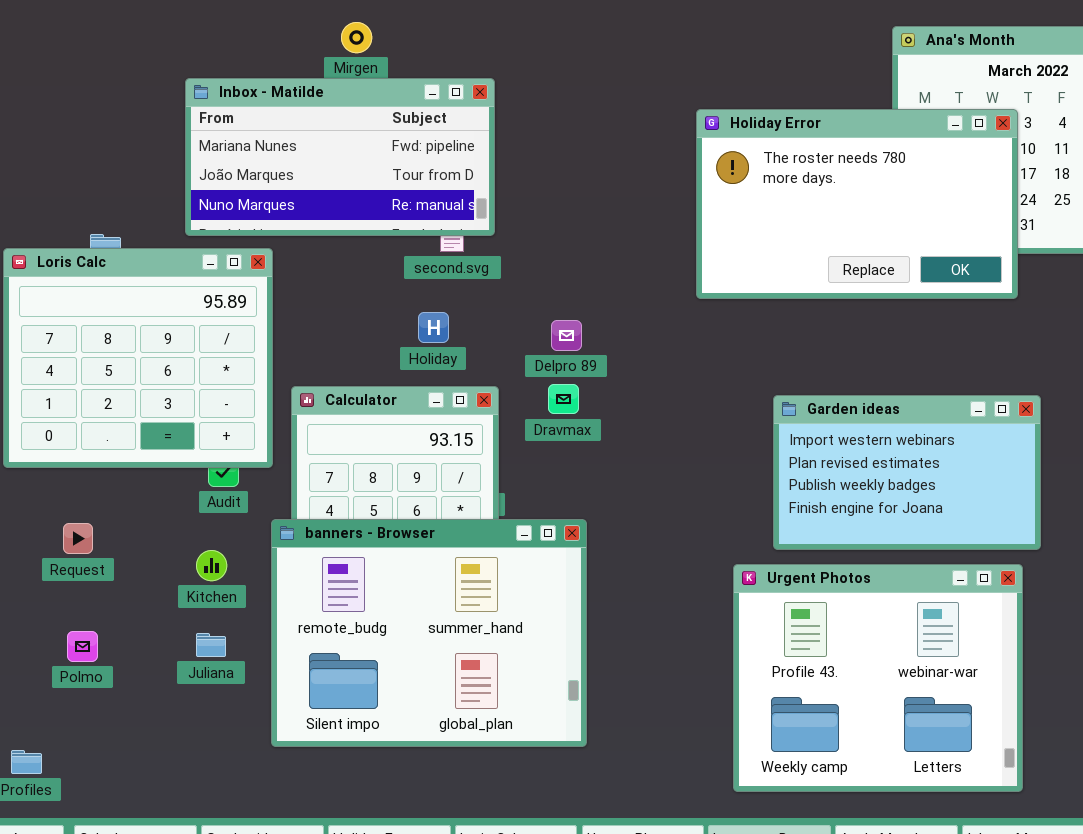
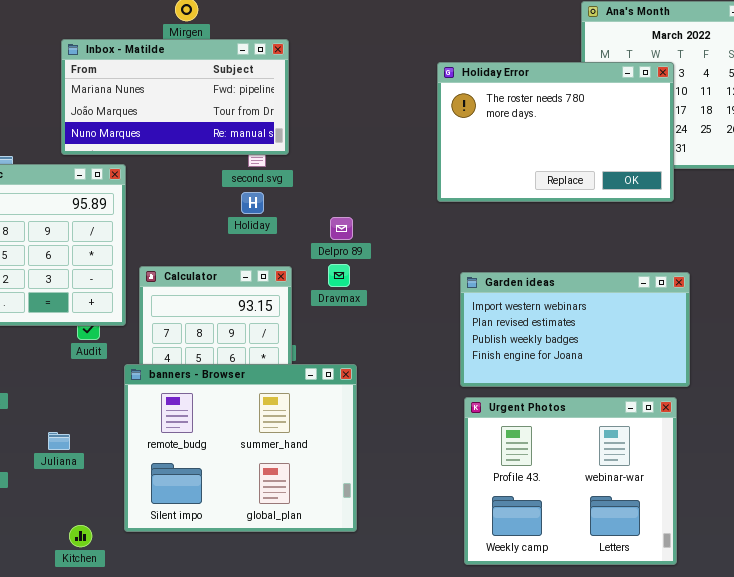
Holiday: [418,312,449,343] -> [241,192,264,214], moved
Garden ideas: [773,395,1041,550] -> [460,272,690,387], resized
Kitchen: [196,550,227,581] -> [69,525,92,547], moved
Juliana: [196,633,226,657] -> [48,432,70,450], moved

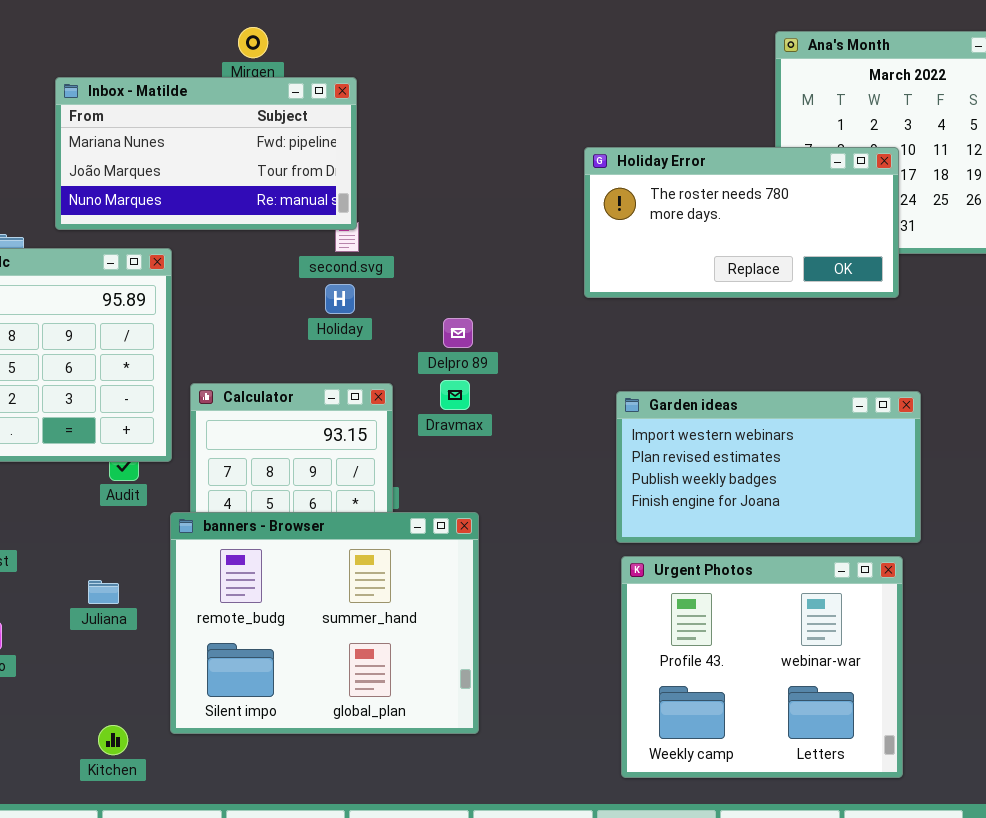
Inbox - Matilde: [61,39,289,155] -> [55,77,357,230], moved
Holiday Error: [437,62,674,202] -> [584,147,899,298], resized
Juliana: [48,432,70,450] -> [88,580,119,604], moved

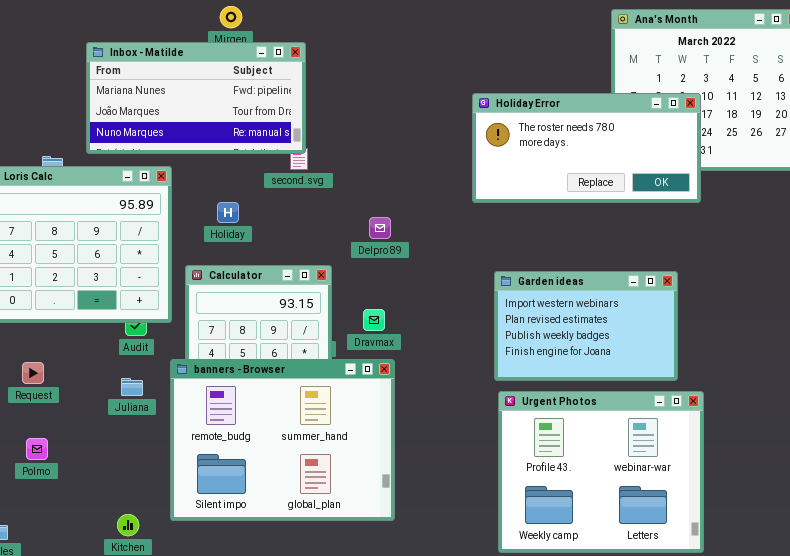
Holiday: [325,284,355,314] -> [217,202,239,223], moved
Dravmax: [440,380,470,410] -> [363,309,385,331], moved
Garden ideas: [616,391,921,543] -> [494,271,678,381], resized
Juliana: [88,580,119,604] -> [121,378,143,396], moved

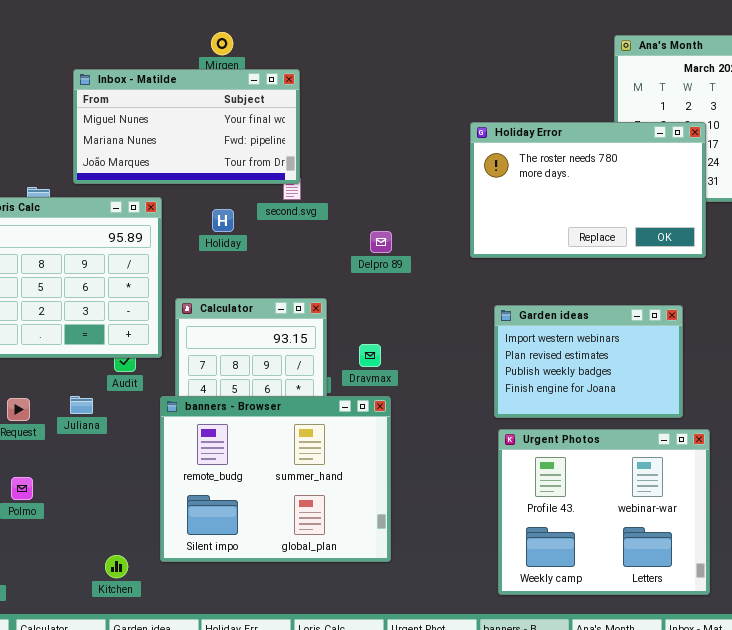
Inbox - Matilde: [86,42,306,154] -> [73,69,300,184], scrolled up 1 row
Holiday Error: [472,93,701,203] -> [470,122,706,258], resized
Holiday: [217,202,239,223] -> [212,209,234,232], moved
Delpro 89: [369,217,391,239] -> [370,231,392,253], moved
Juliana: [121,378,143,396] -> [70,396,93,414], moved

